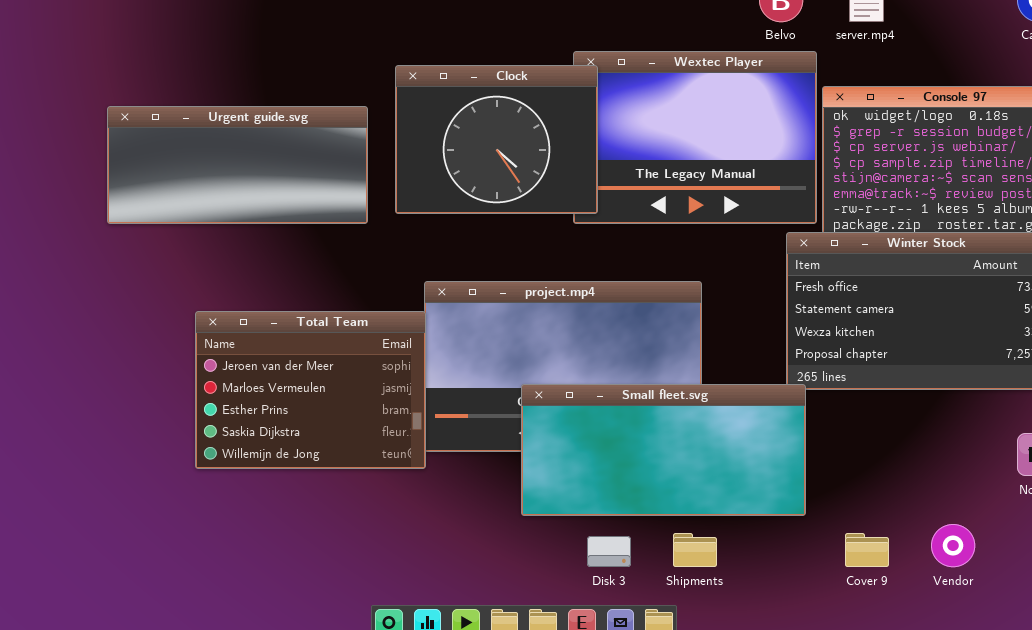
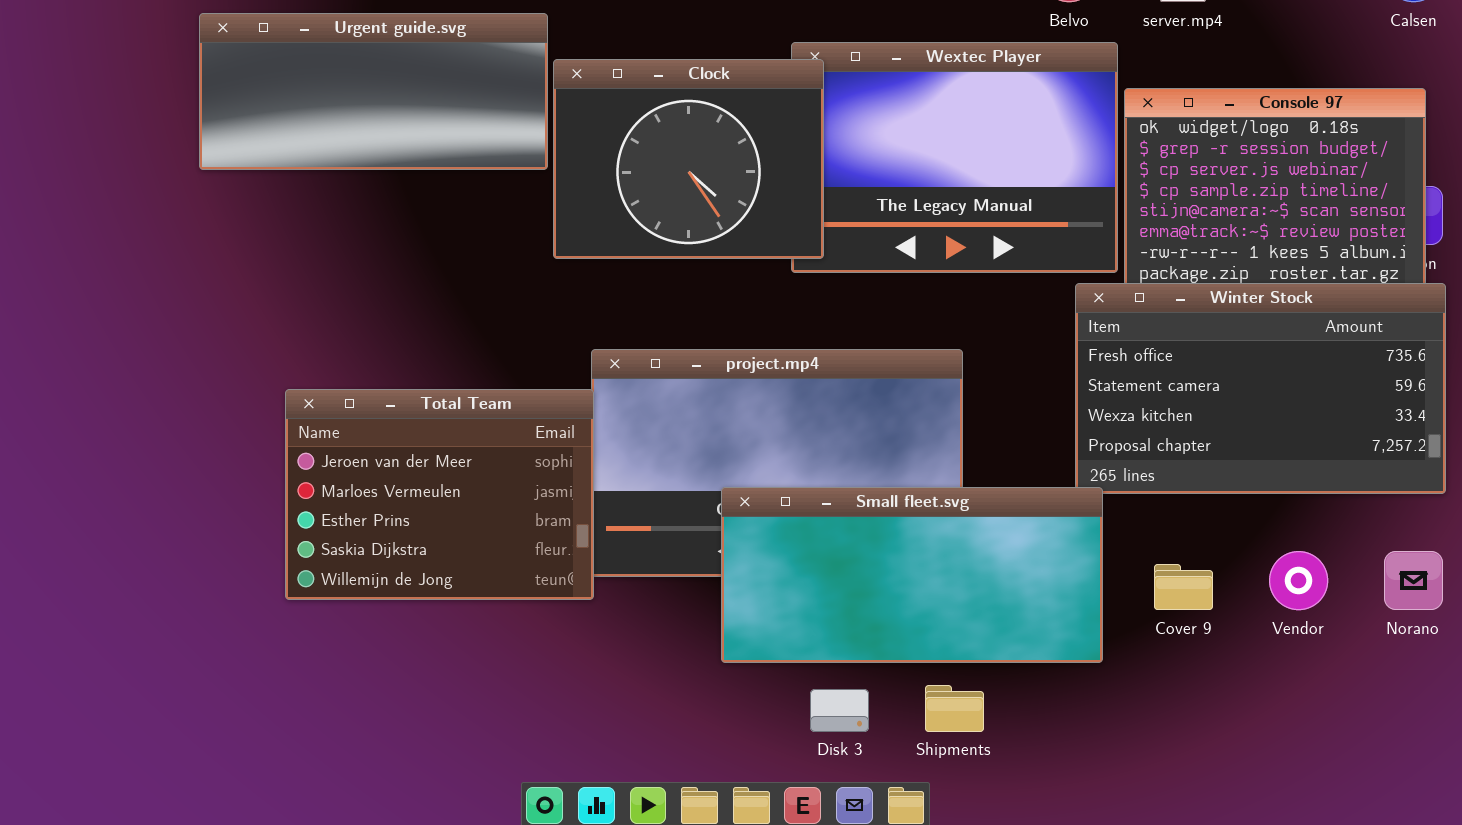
Urgent guide.svg: [107,106,368,224] -> [199,13,548,170], moved
Vendor: [931,524,975,567] -> [1269,551,1328,610], moved
Cover 9: [845,533,889,567] -> [1154,564,1213,610], moved

